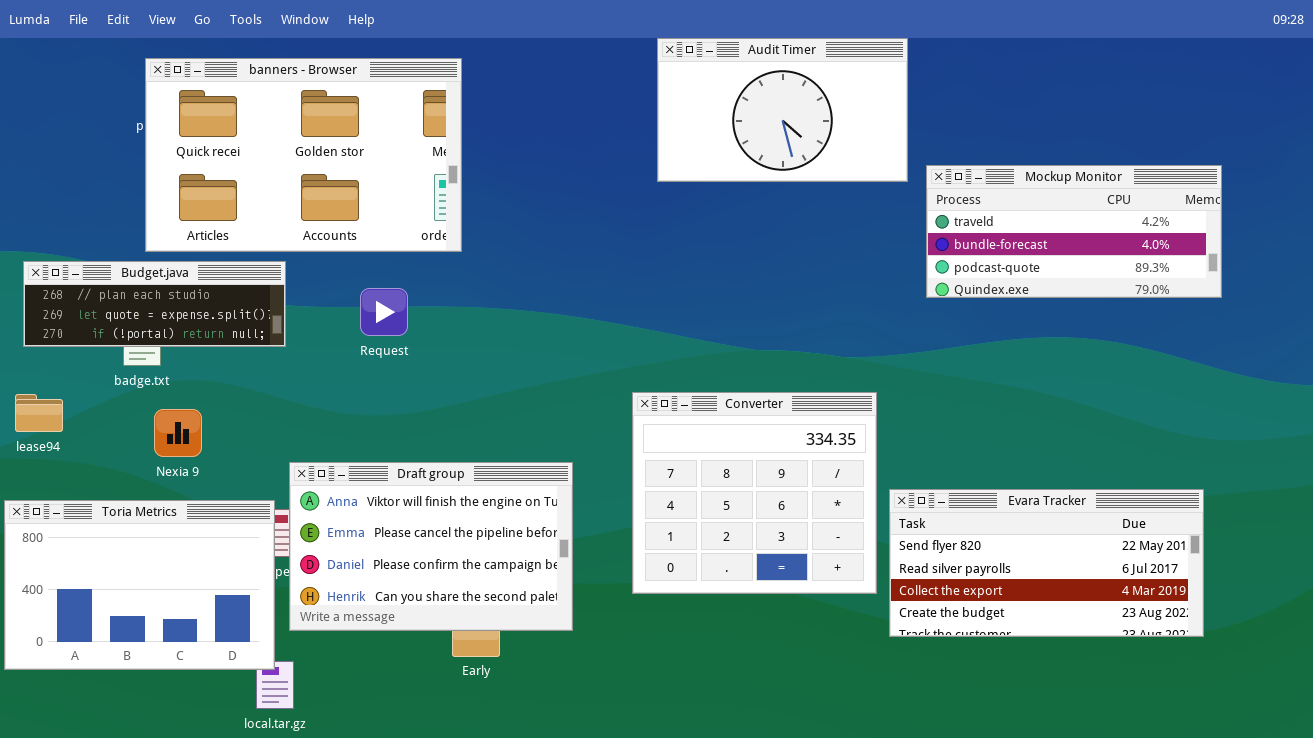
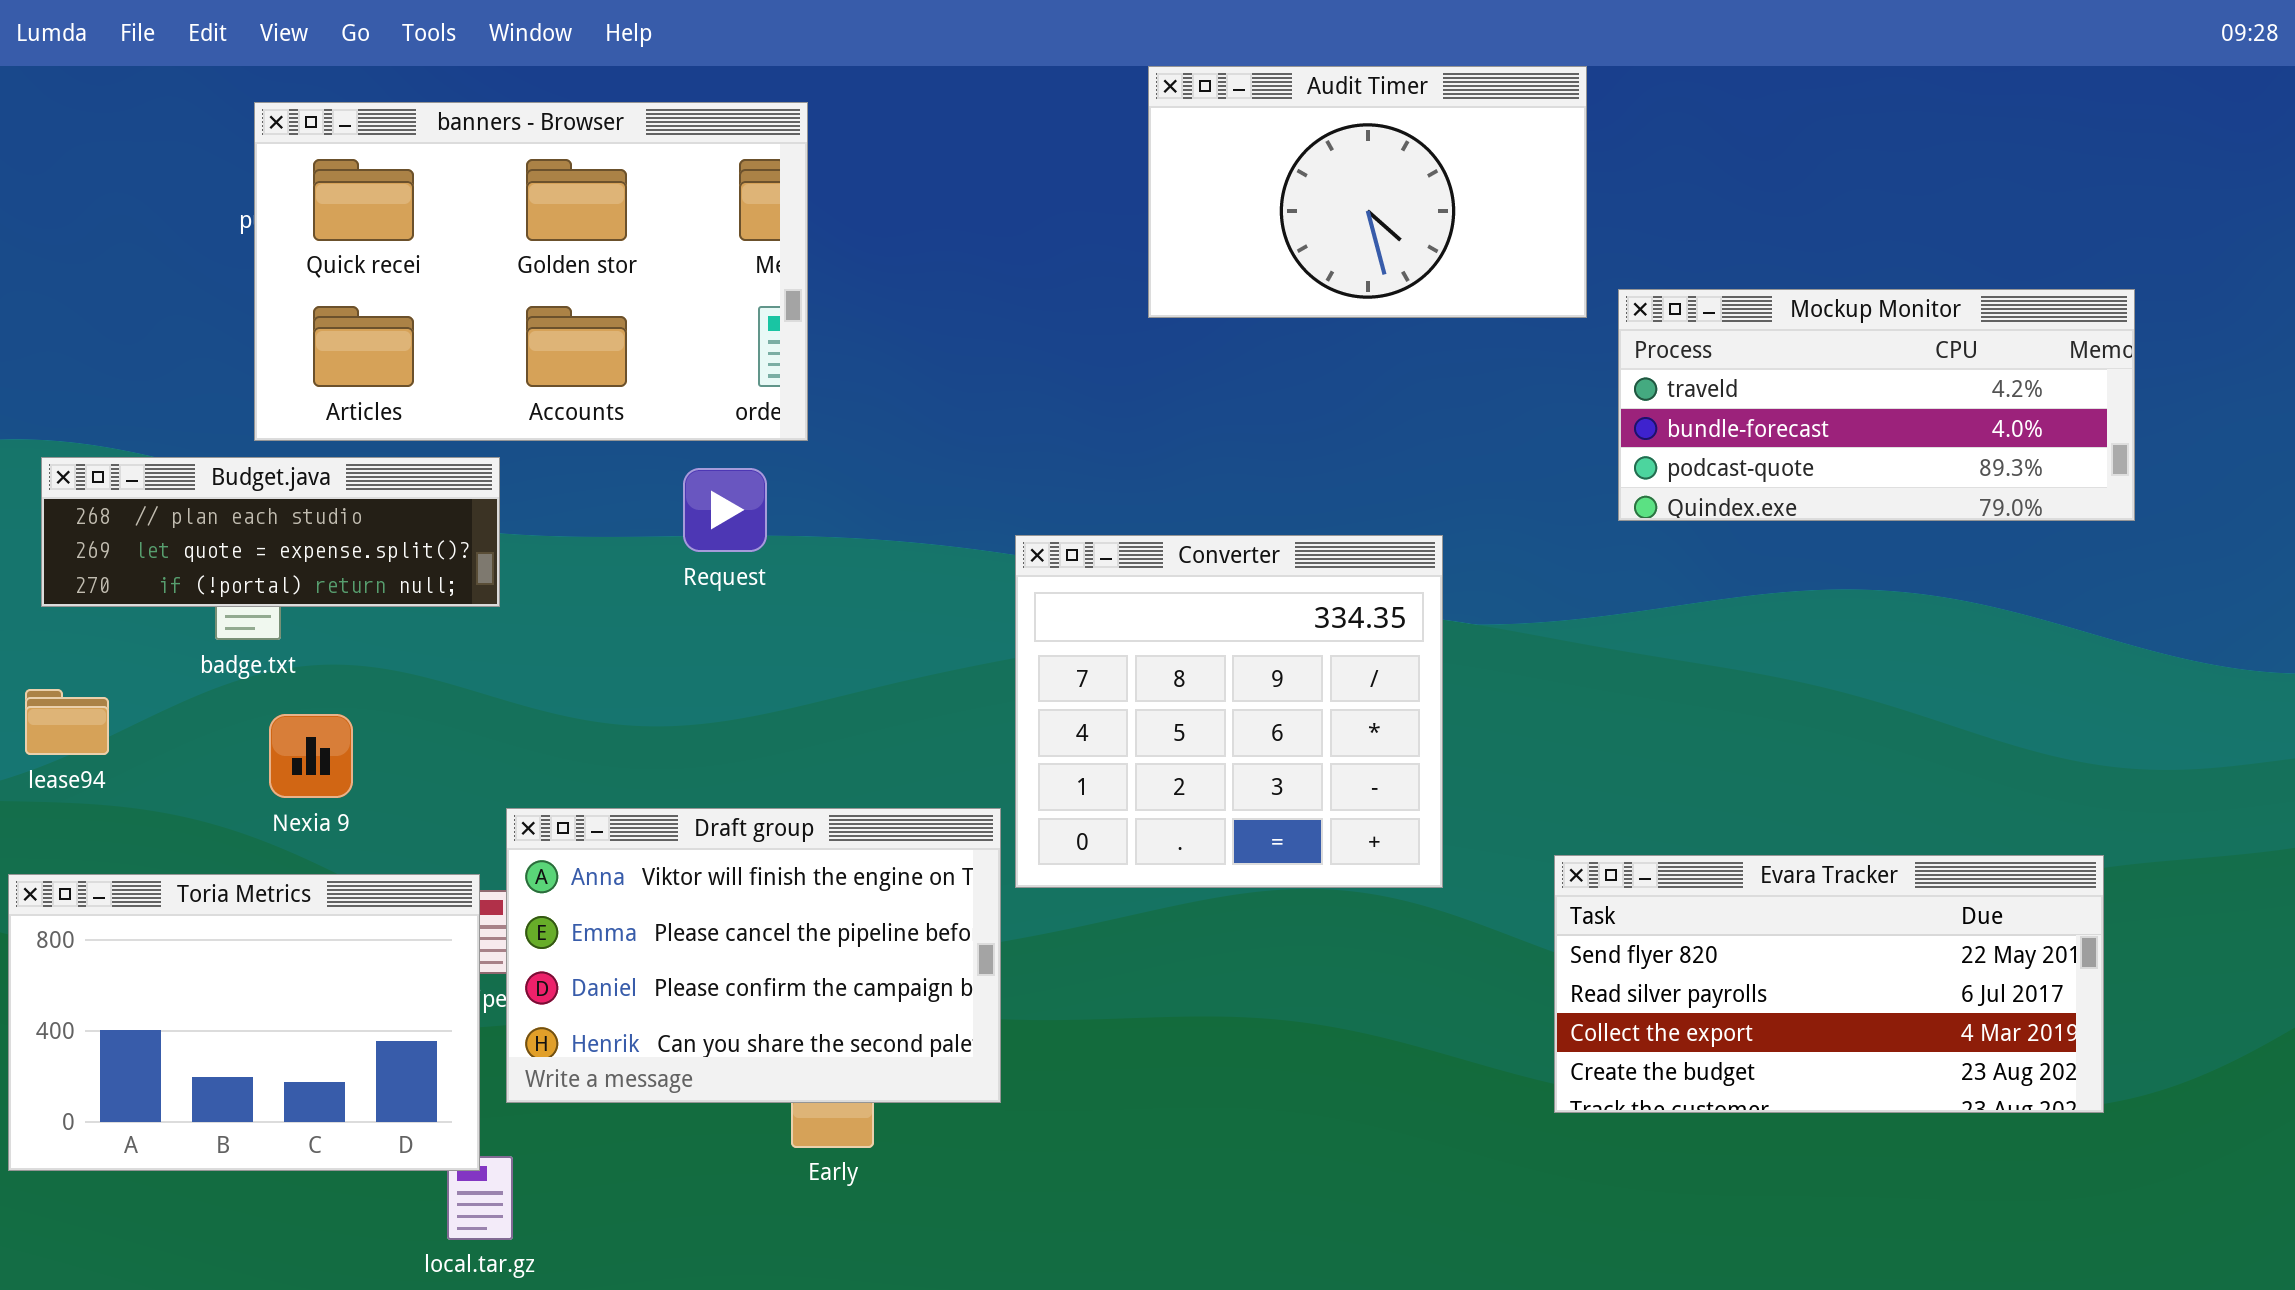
Request: [360,288,408,336] -> [683,468,767,552], moved
Converter: [632,392,877,594] -> [1015,535,1443,888], moved

